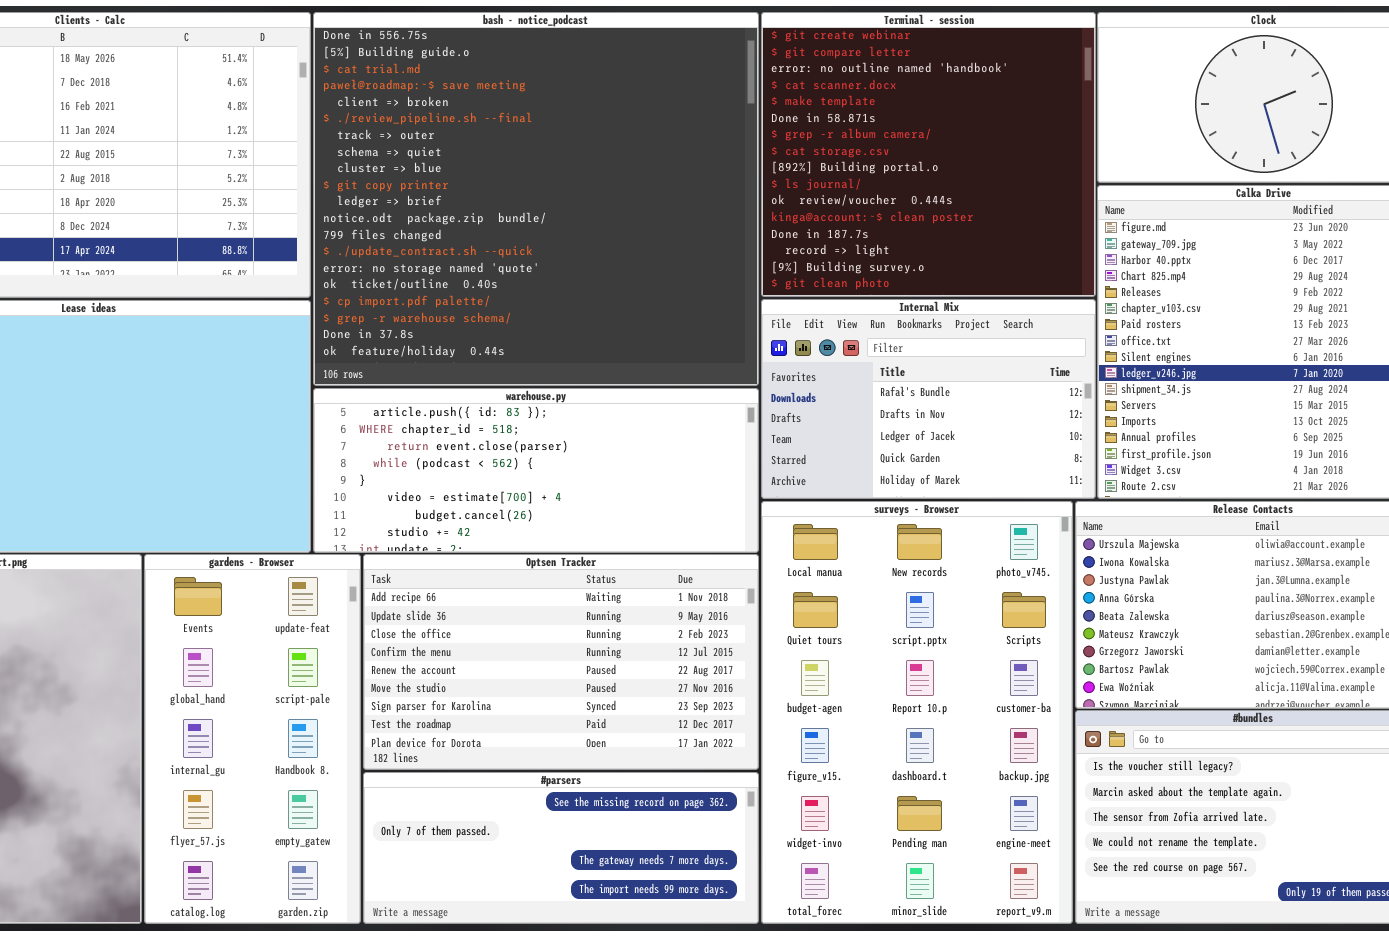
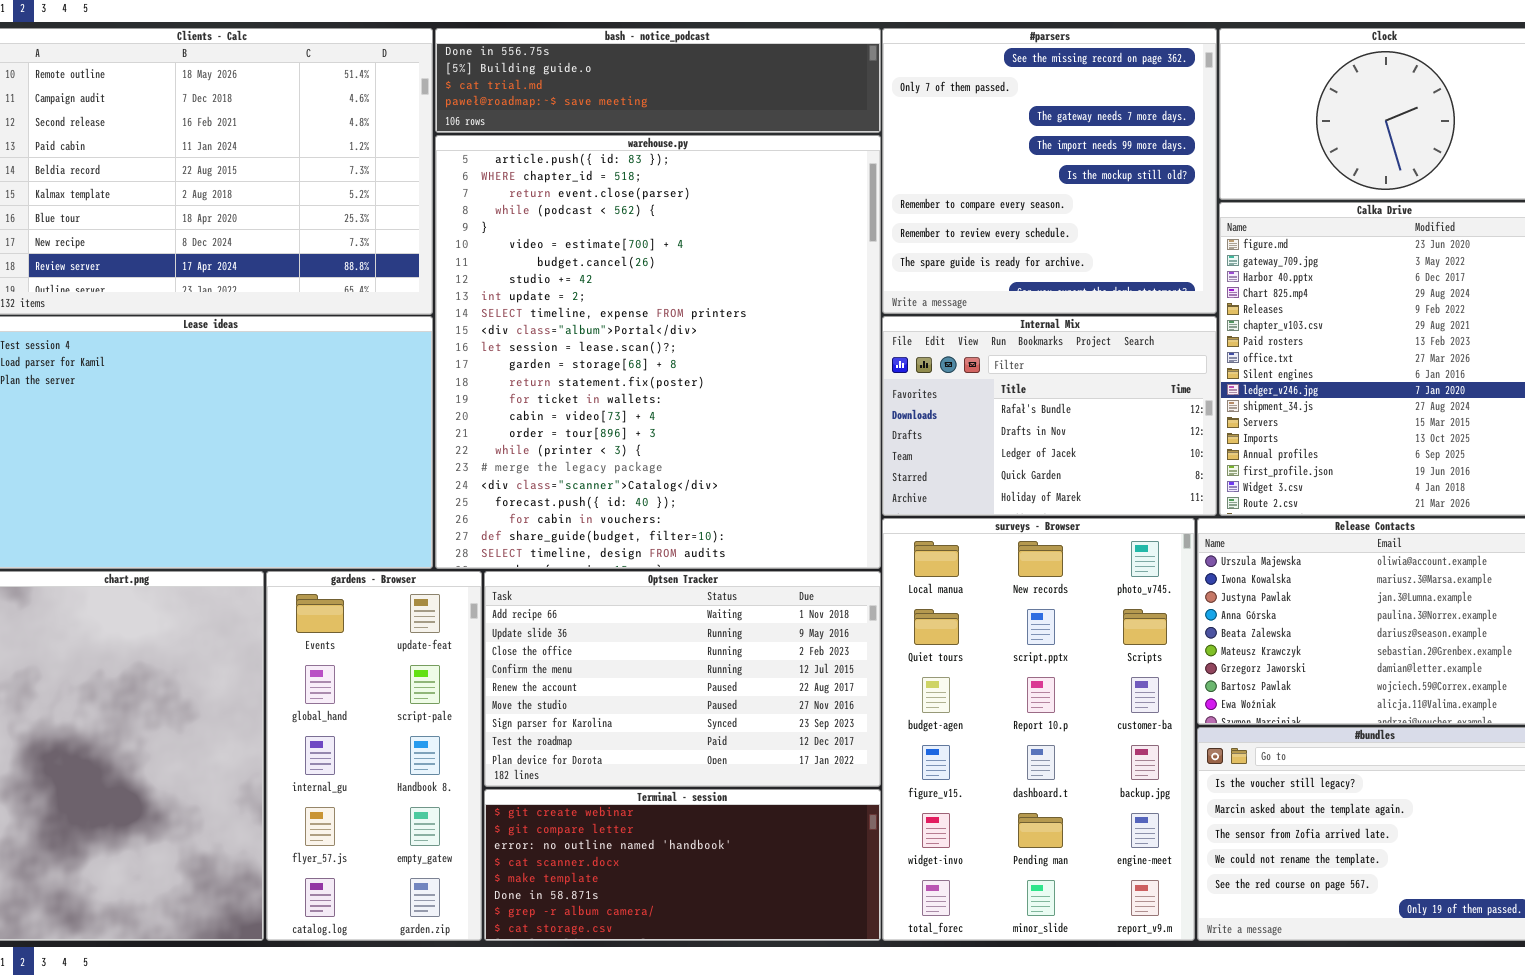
bash - notice_podcast: [313,12,759,386] -> [435,28,881,133], resized
Terminal - session: [761,12,1096,297] -> [484,789,881,941], moved, resized
warehouse.py: [313,388,759,553] -> [435,135,881,569], resized
#parsers: [363,772,759,924] -> [882,28,1217,314], moved, resized

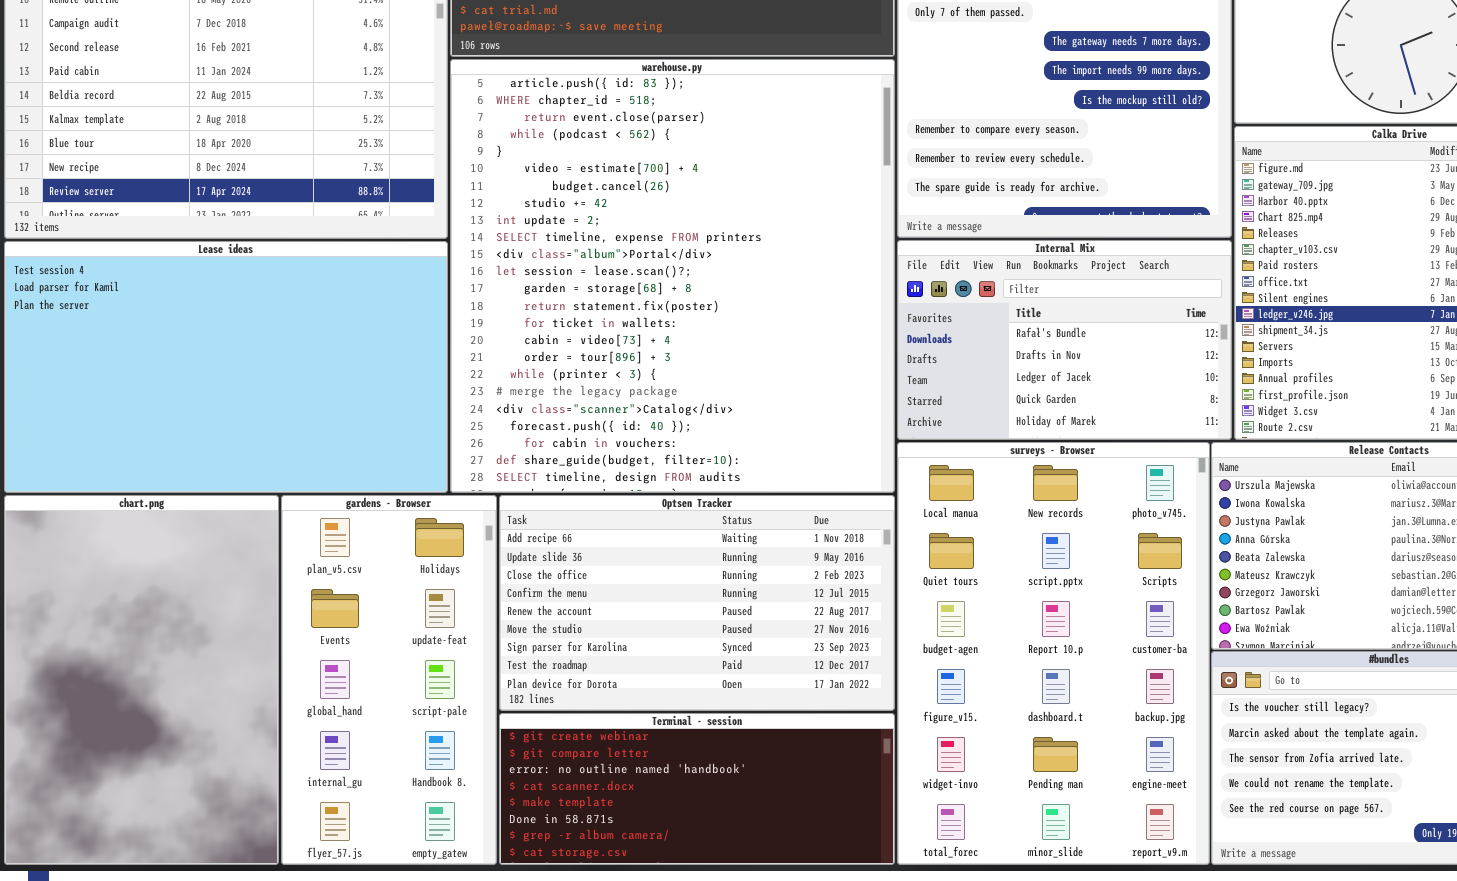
gardens - Browser: [266,571,482,941] -> [281,495,497,865], scrolled up 1 row

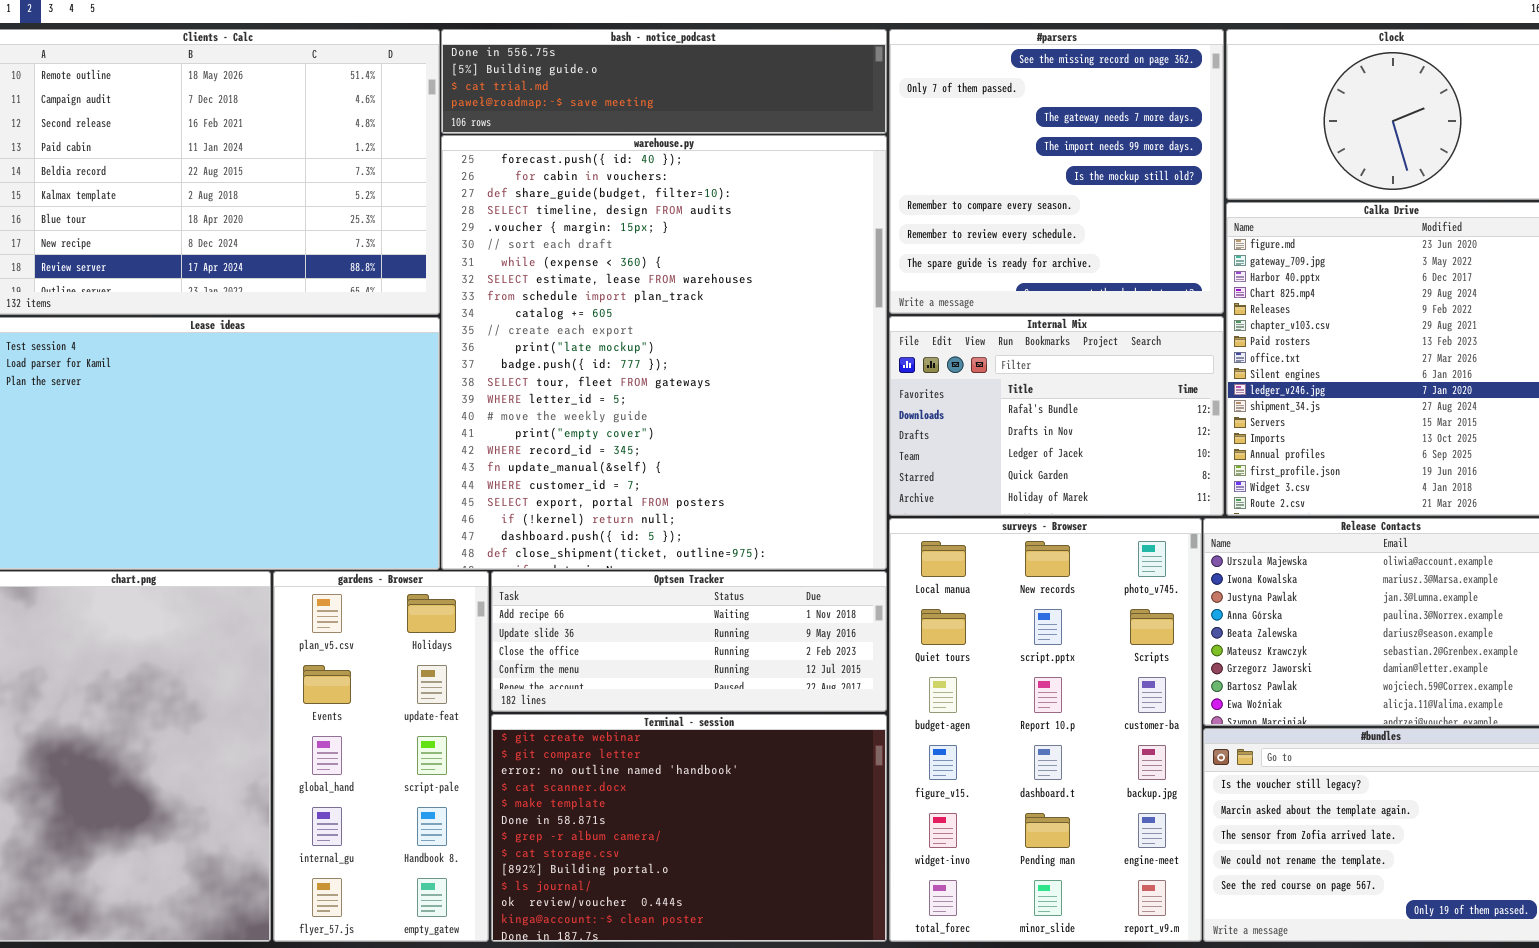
warehouse.py: [450,59,895,493] -> [441,135,887,570], scrolled down 20 rows
Optsen Tracker: [499,495,895,711] -> [491,571,887,712], resized
Terminal - session: [499,713,895,865] -> [491,714,887,942], resized

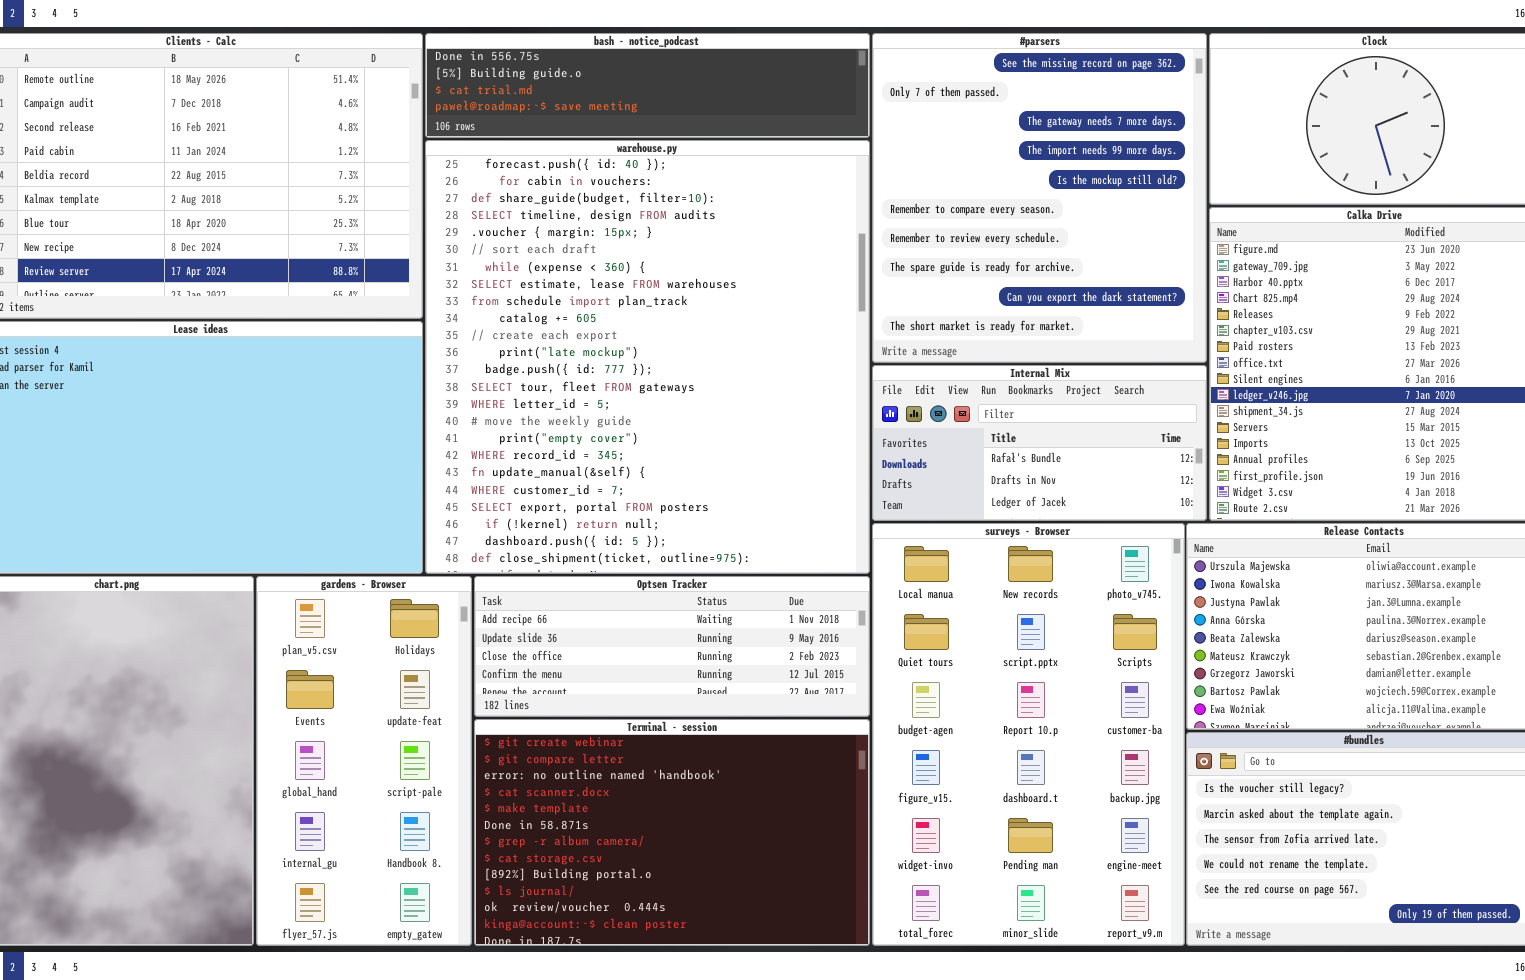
#parsers: [889,29,1224,314] -> [872,33,1207,363], resized
Internal Mix: [889,316,1224,516] -> [872,365,1207,521], resized

